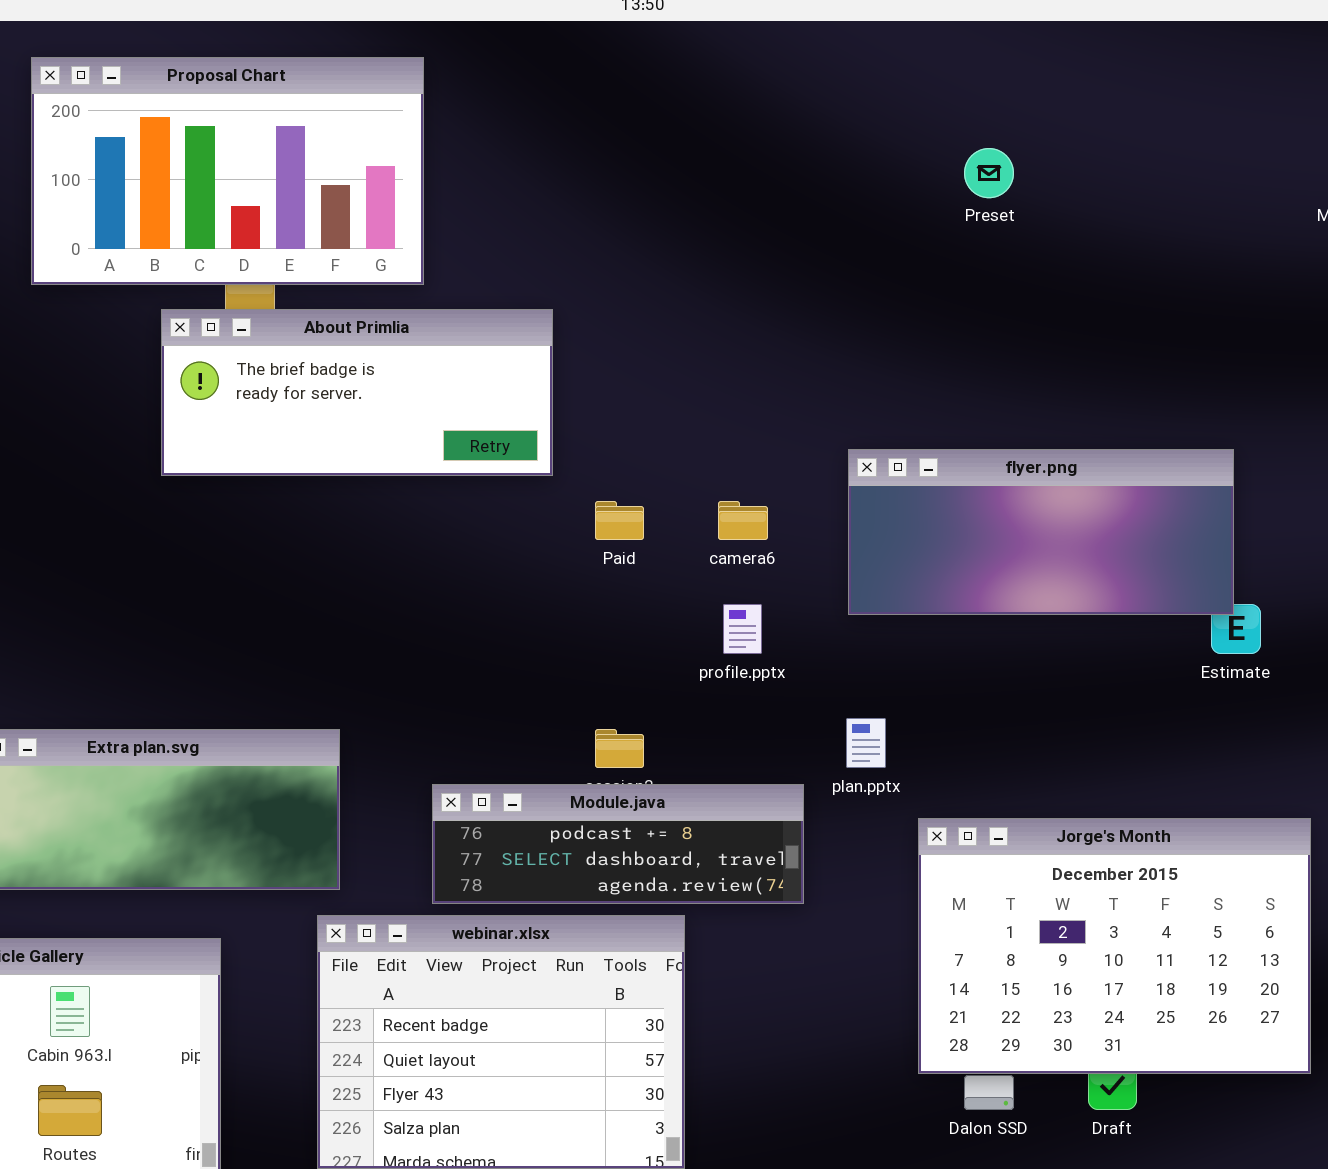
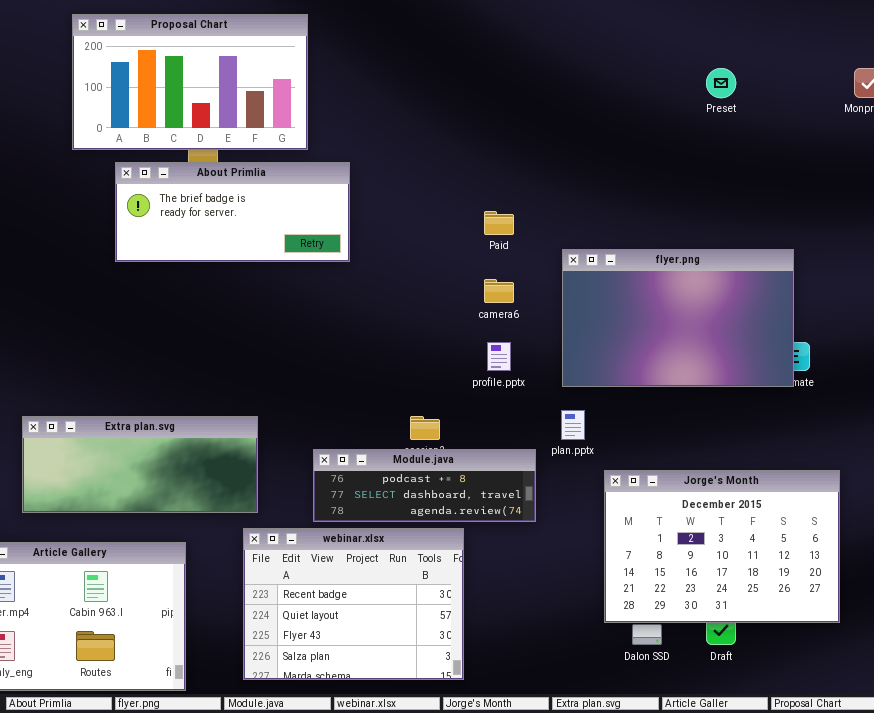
Preset: [964,148,1014,198] -> [706,68,736,98], moved
About Primlia: [161,309,553,476] -> [115,162,350,262], moved
flyer.png: [848,449,1234,615] -> [562,249,794,387], resized
Paid: [595,501,644,540] -> [484,211,514,235], moved

